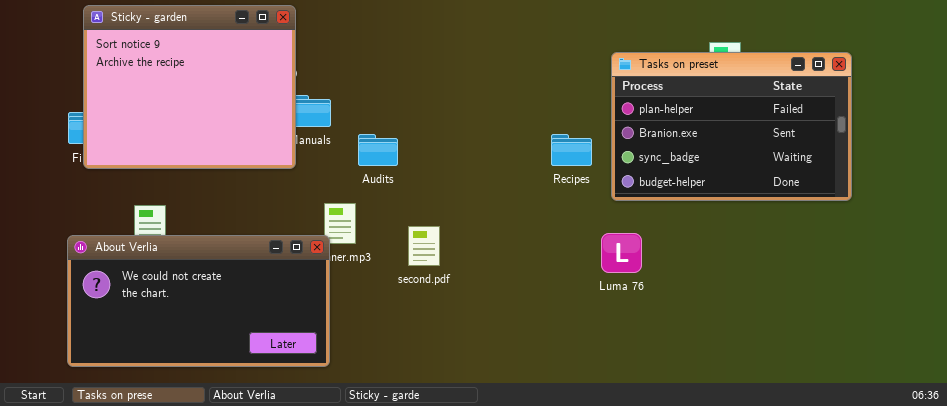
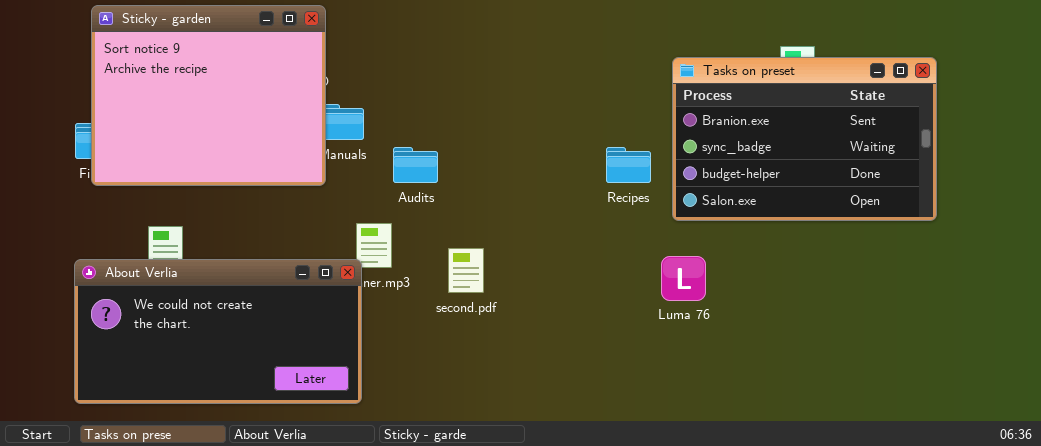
Tasks on preset: [611,52,852,201] -> [672,57,937,221], scrolled down 1 row

